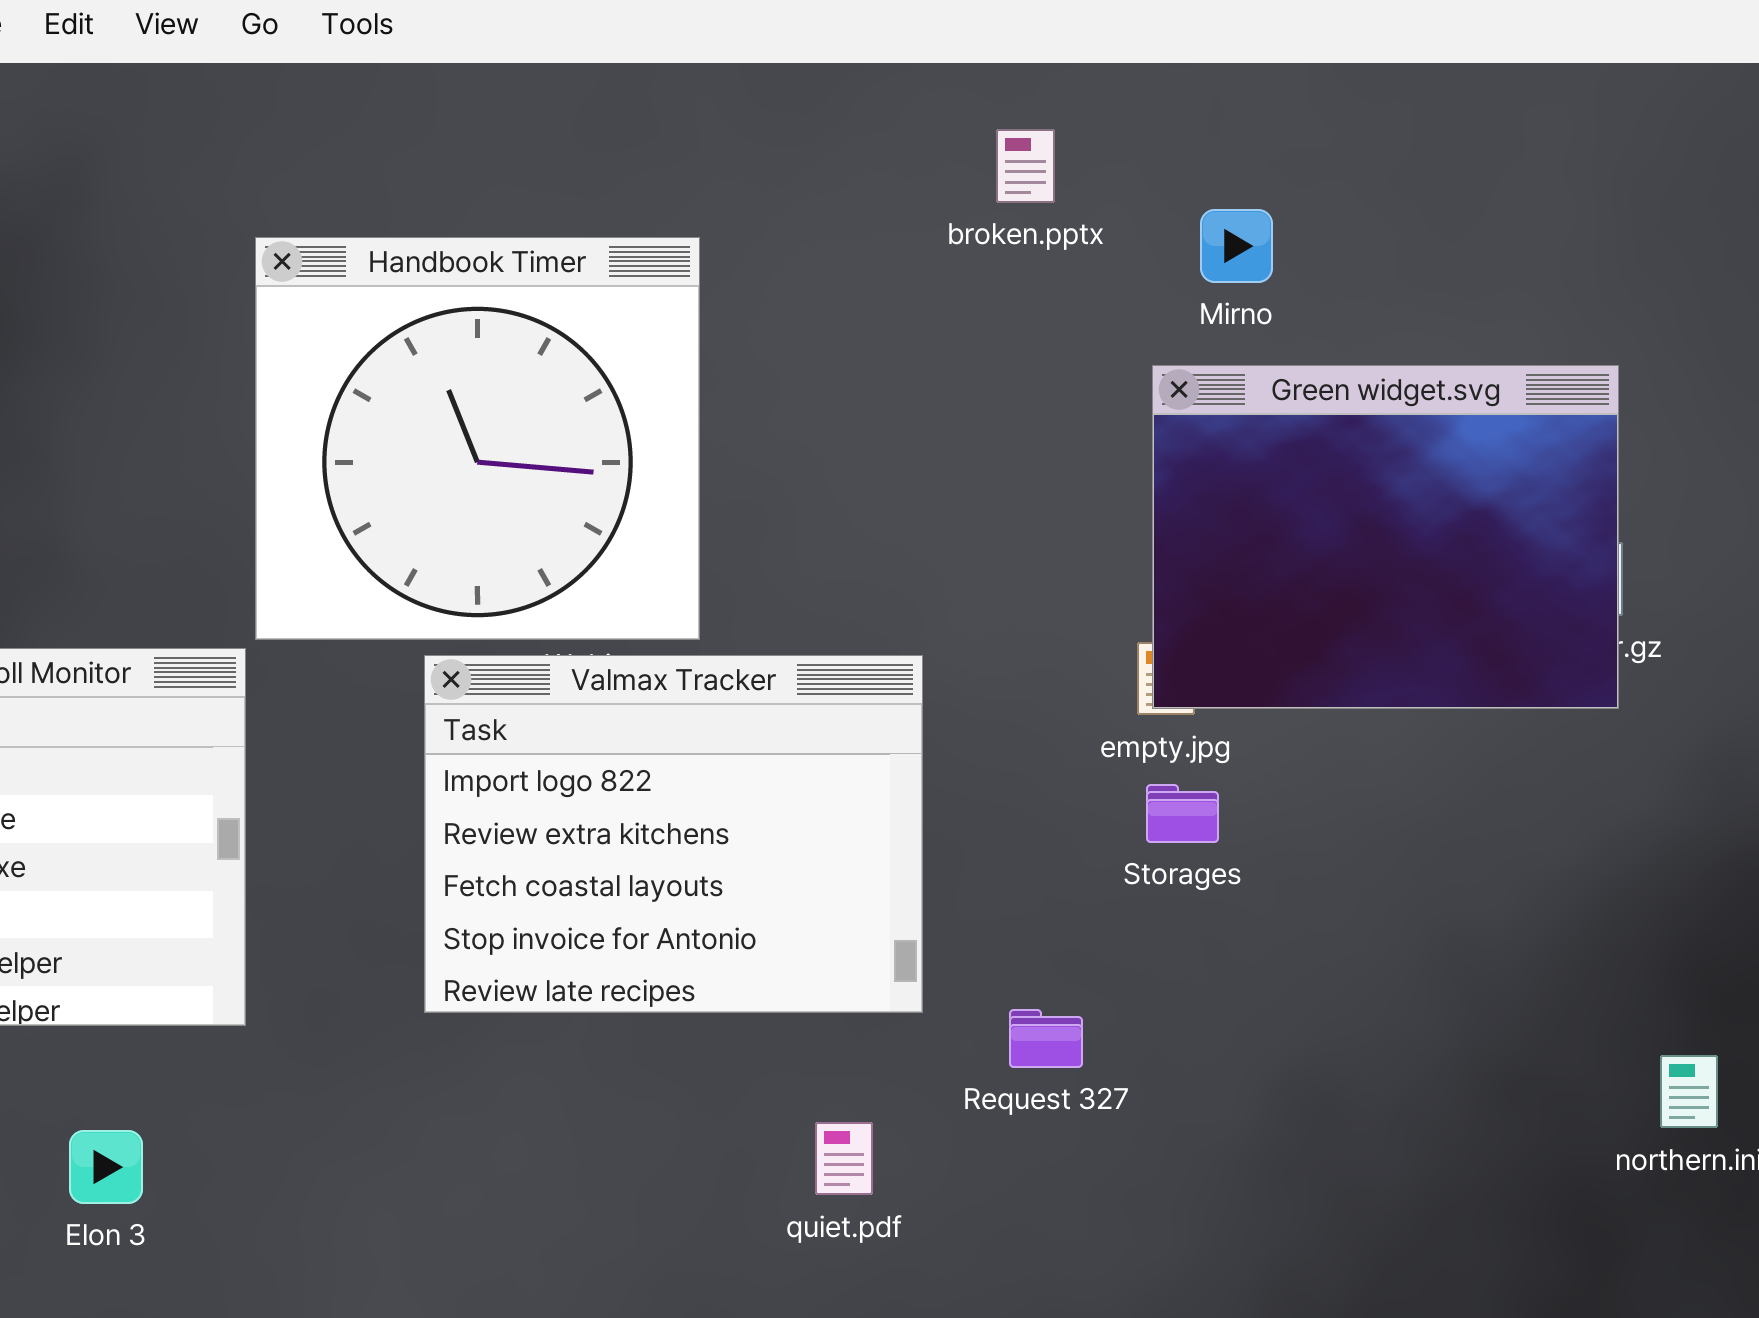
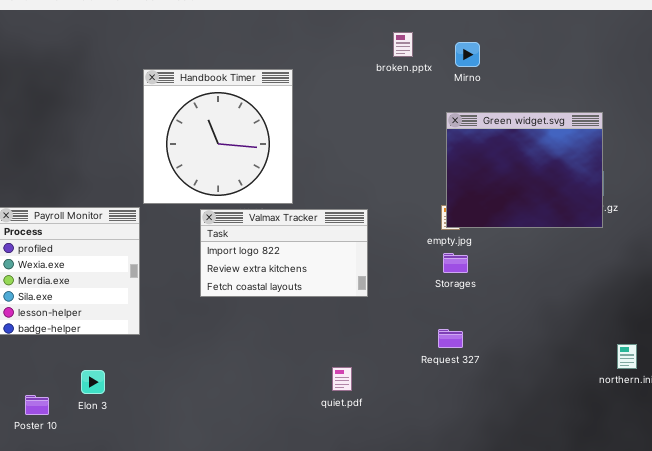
Mirno: [1200,209,1273,283] -> [455,42,480,67], moved
Valmax Tracker: [424,655,923,1013] -> [200,209,368,297], resized
Request 327: [1009,1009,1083,1068] -> [438,329,463,348], moved

